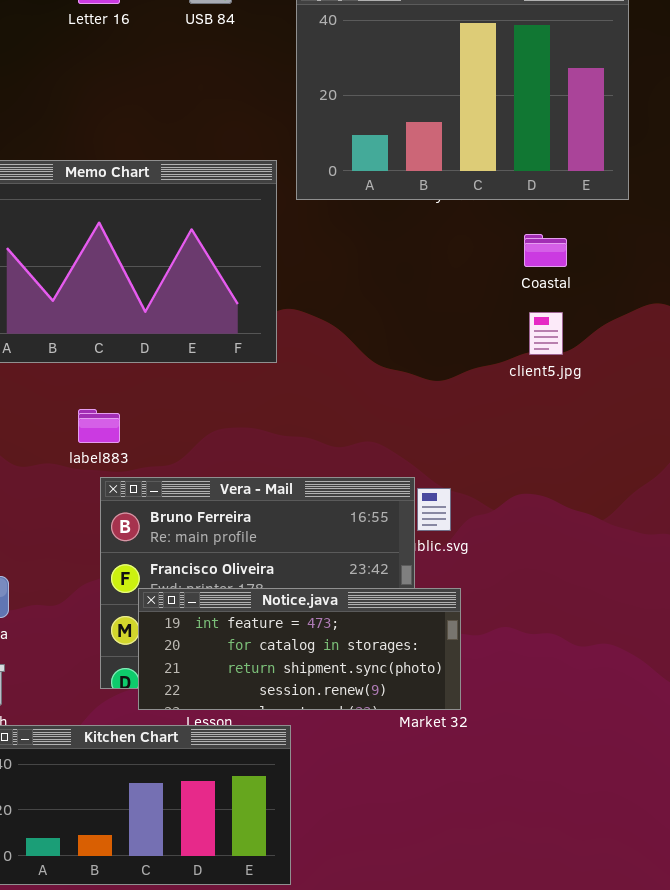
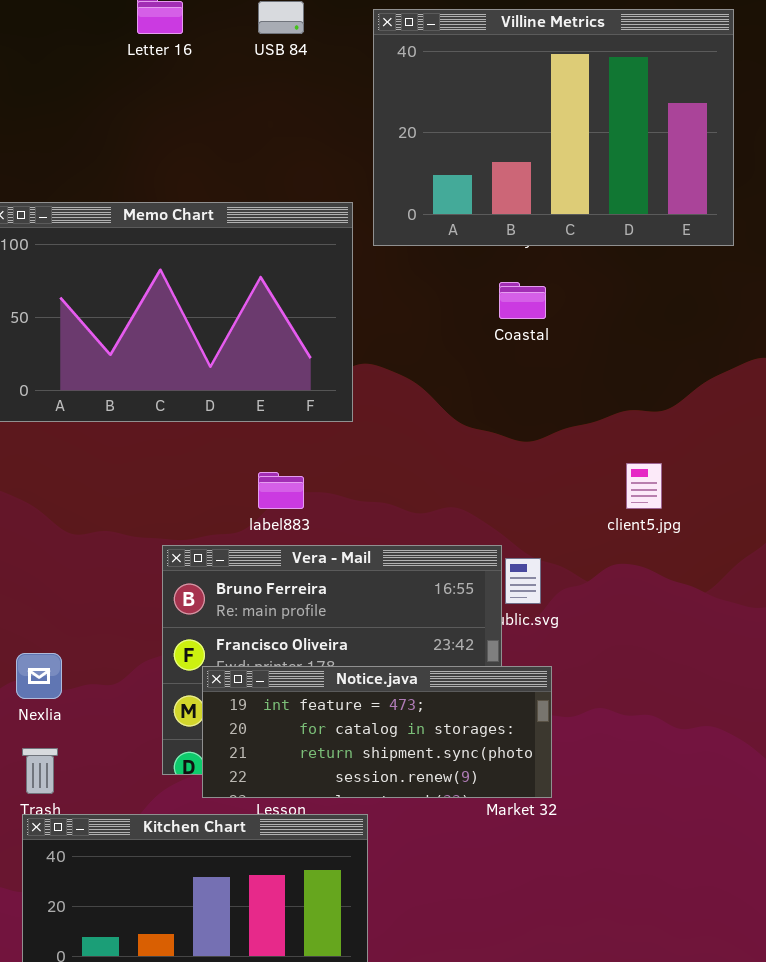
Coastal: [524,234,567,267] -> [499,282,546,319], moved
client5.jpg: [529,312,563,355] -> [626,463,662,509], moved
label883: [78,409,120,443] -> [258,472,304,509], moved

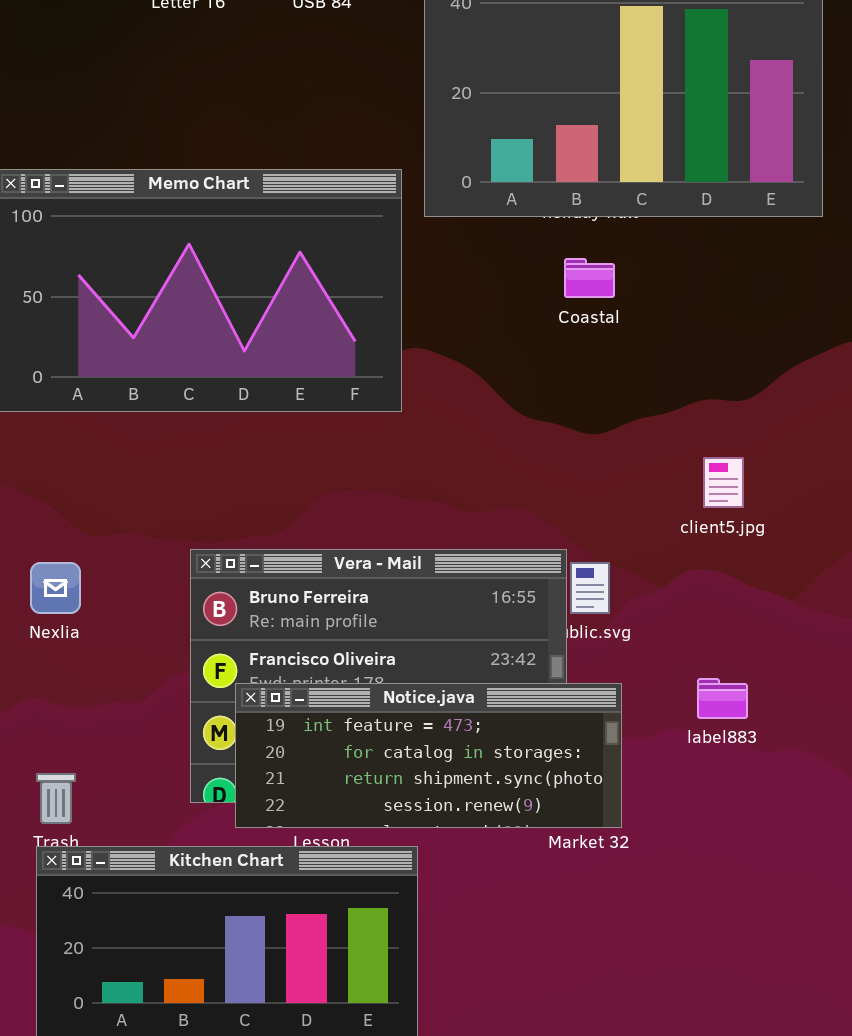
label883: [258,472,304,509] -> [697,678,748,719], moved
Nexlia: [16,653,62,699] -> [30,562,81,614], moved

